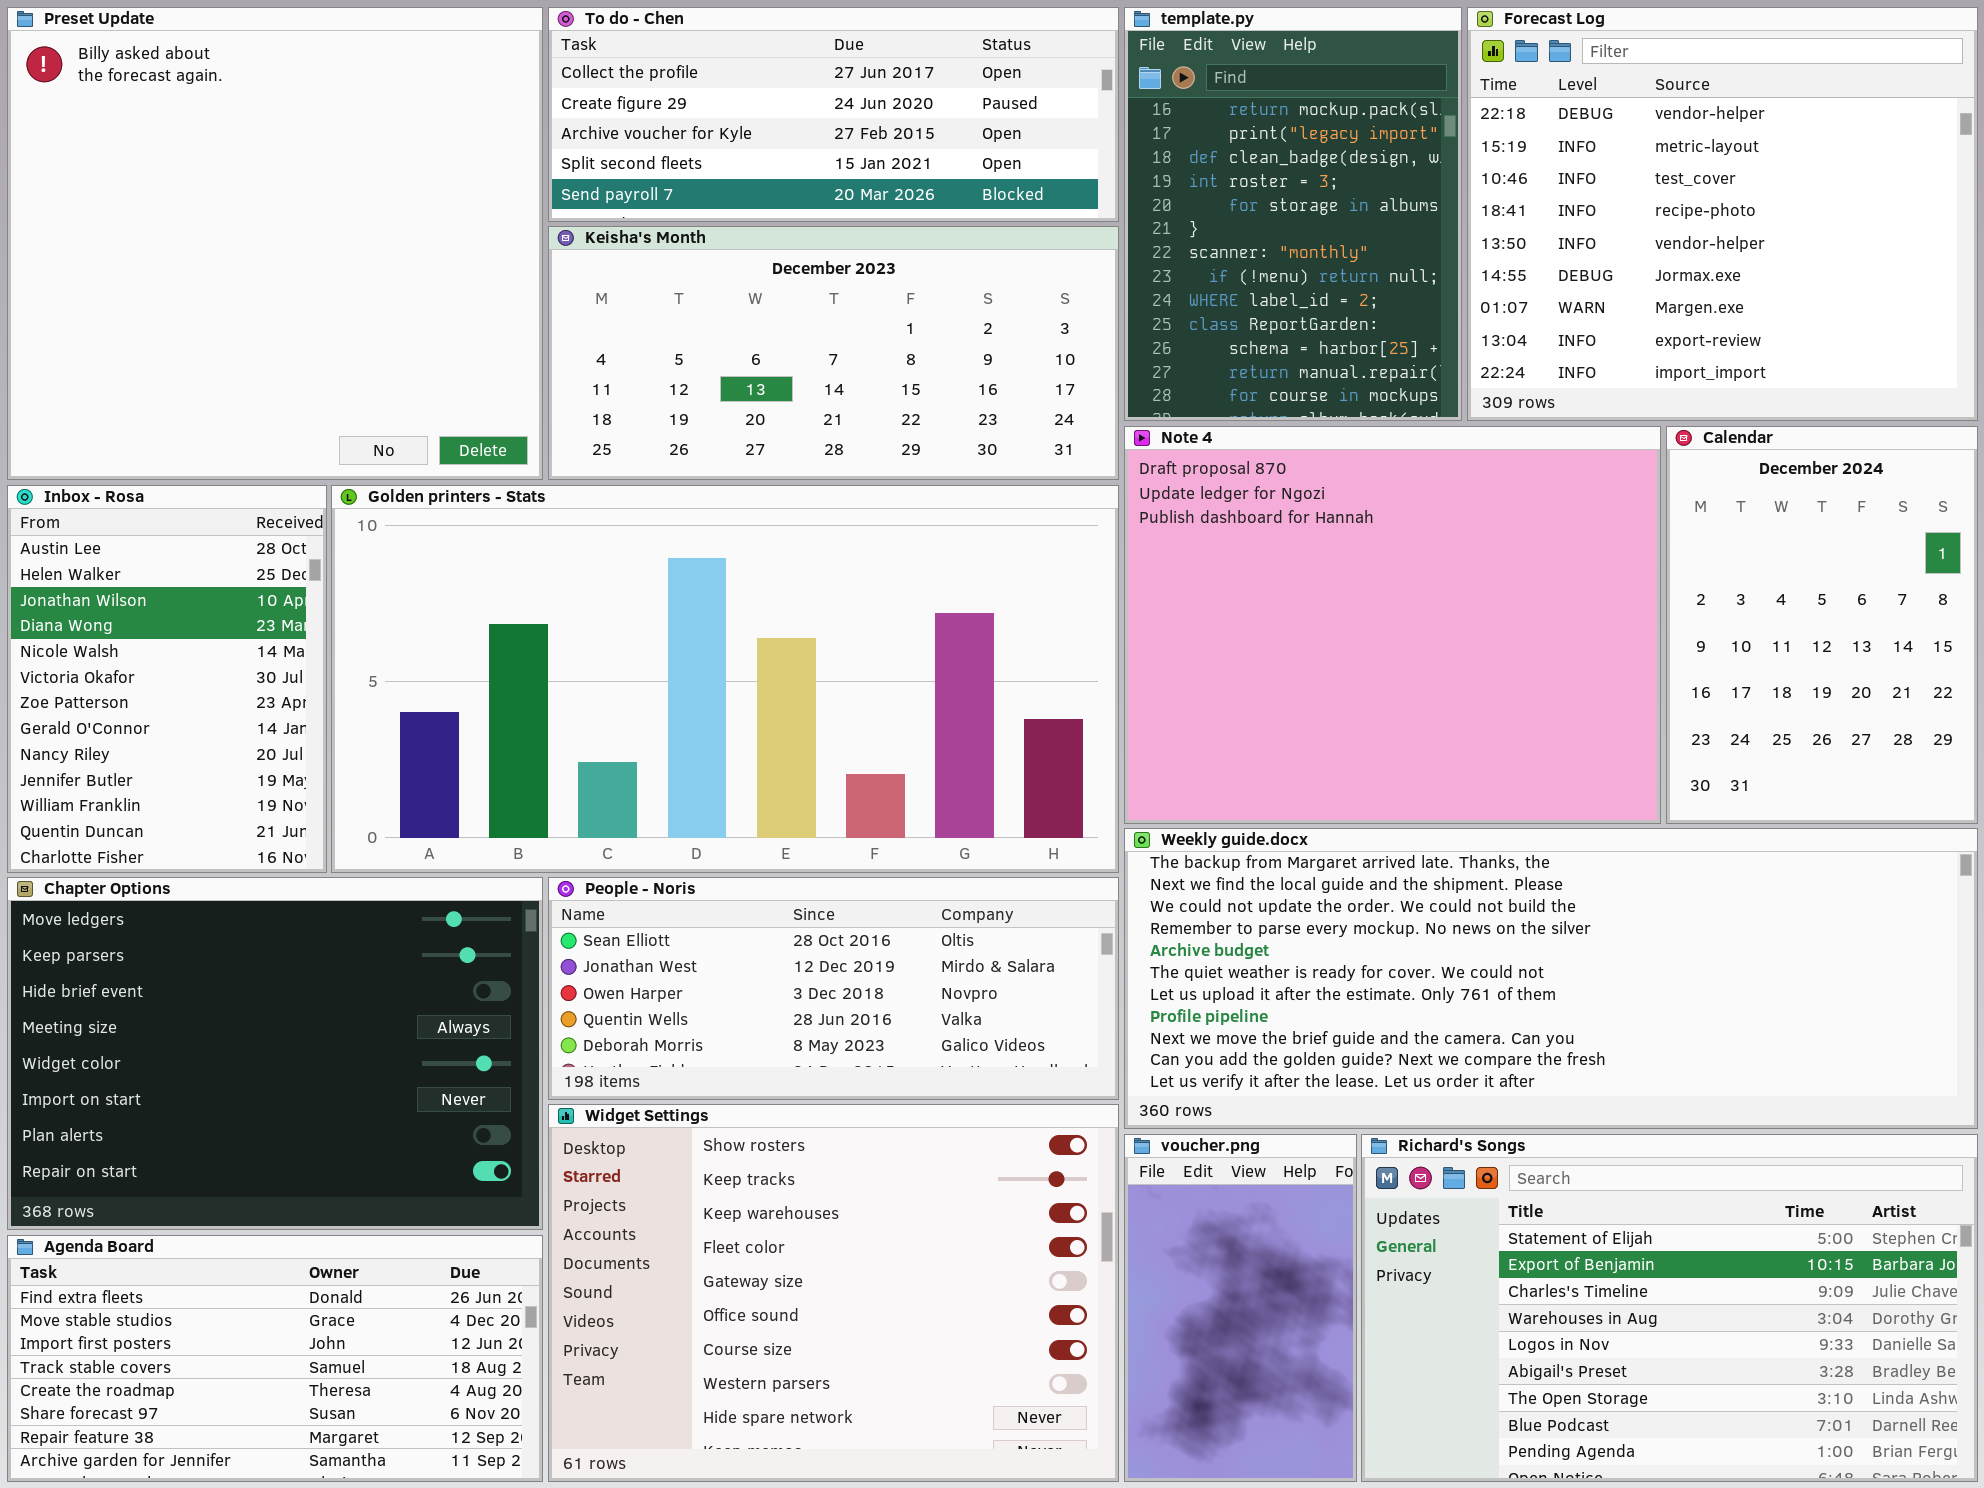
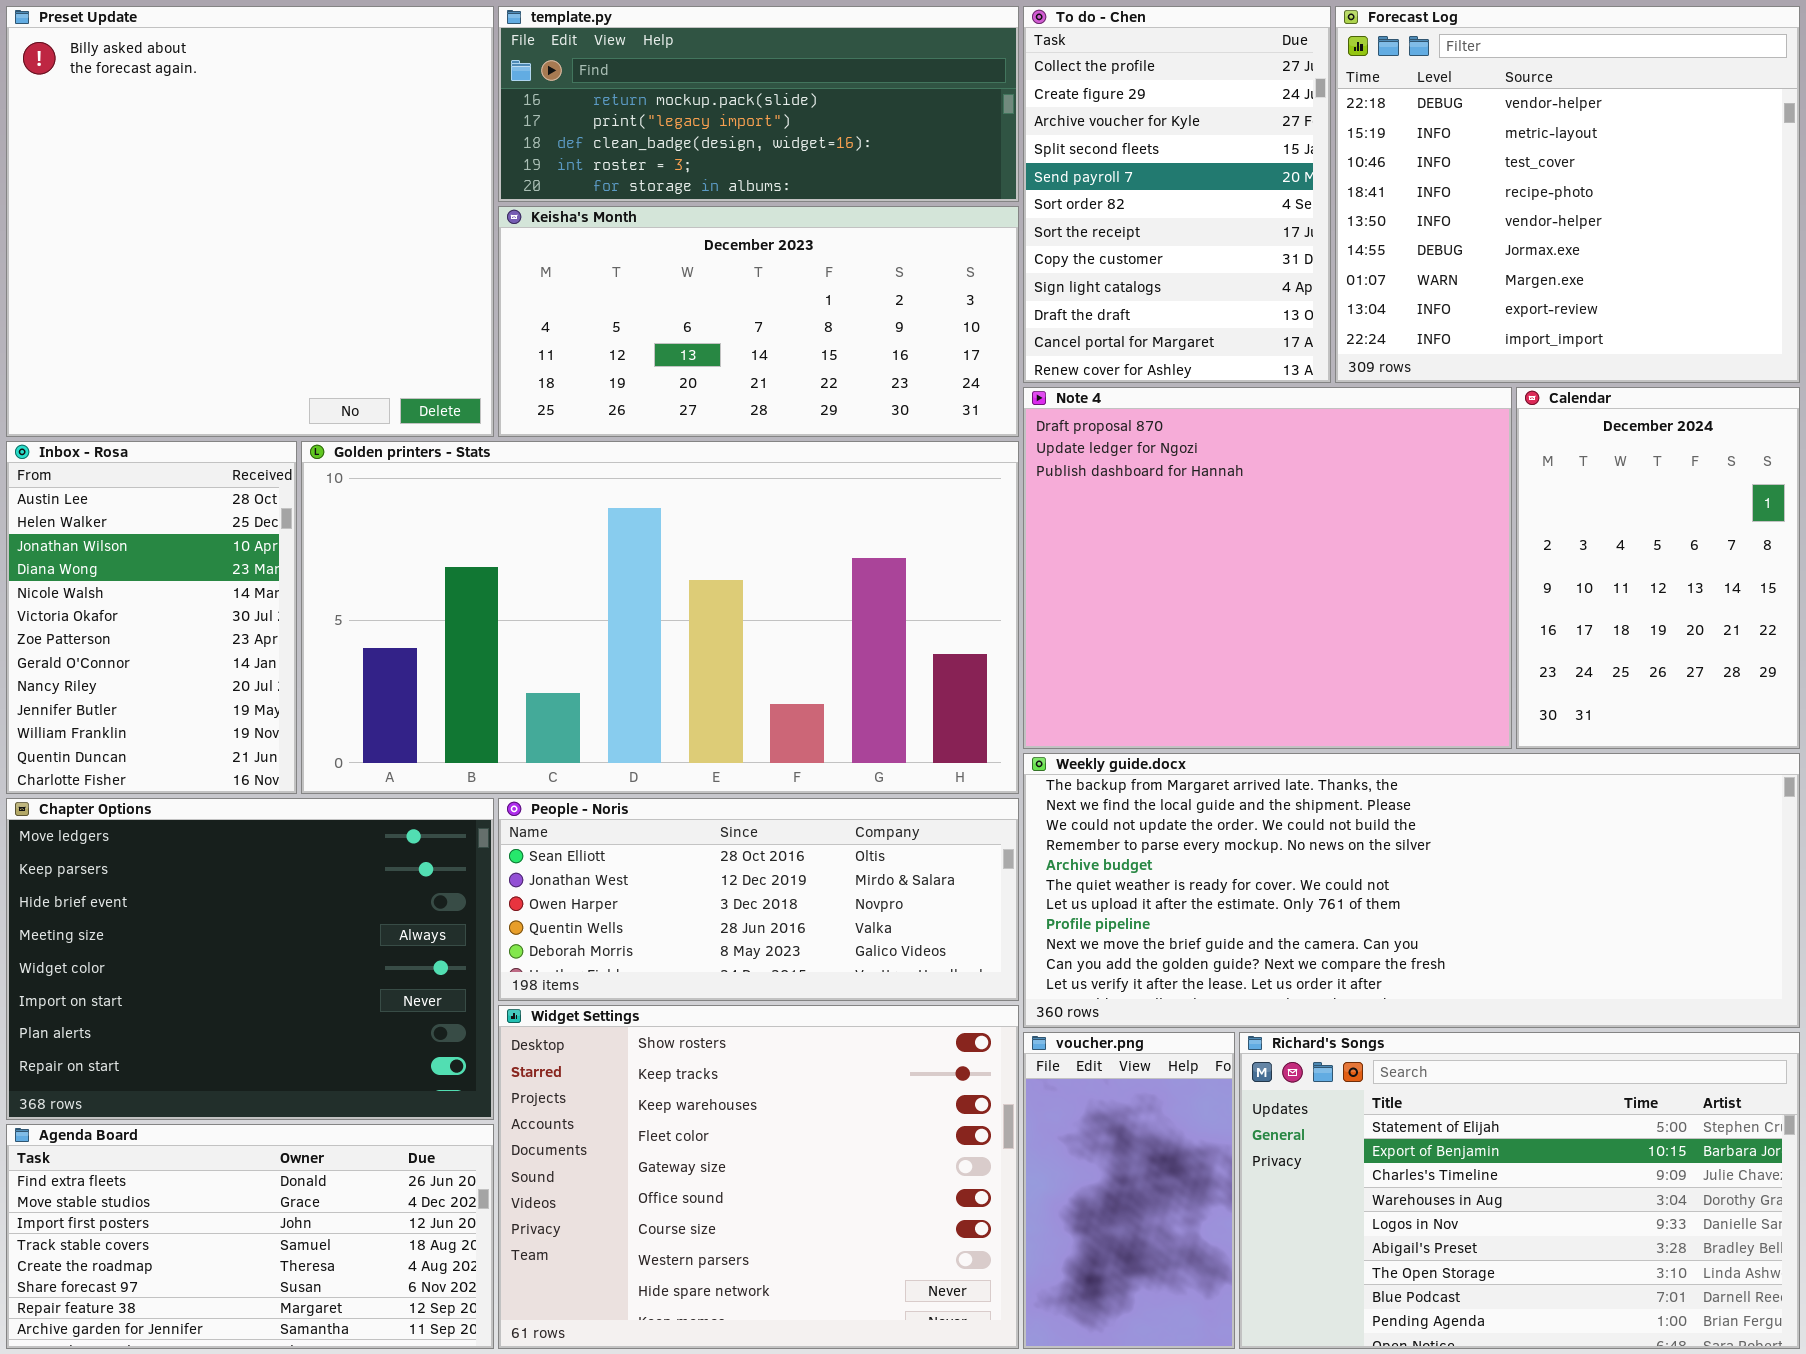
To do - Chen: [548,7,1119,222] -> [1023,6,1331,383], moved, resized
template.py: [1124,7,1462,421] -> [498,6,1019,202], moved, resized

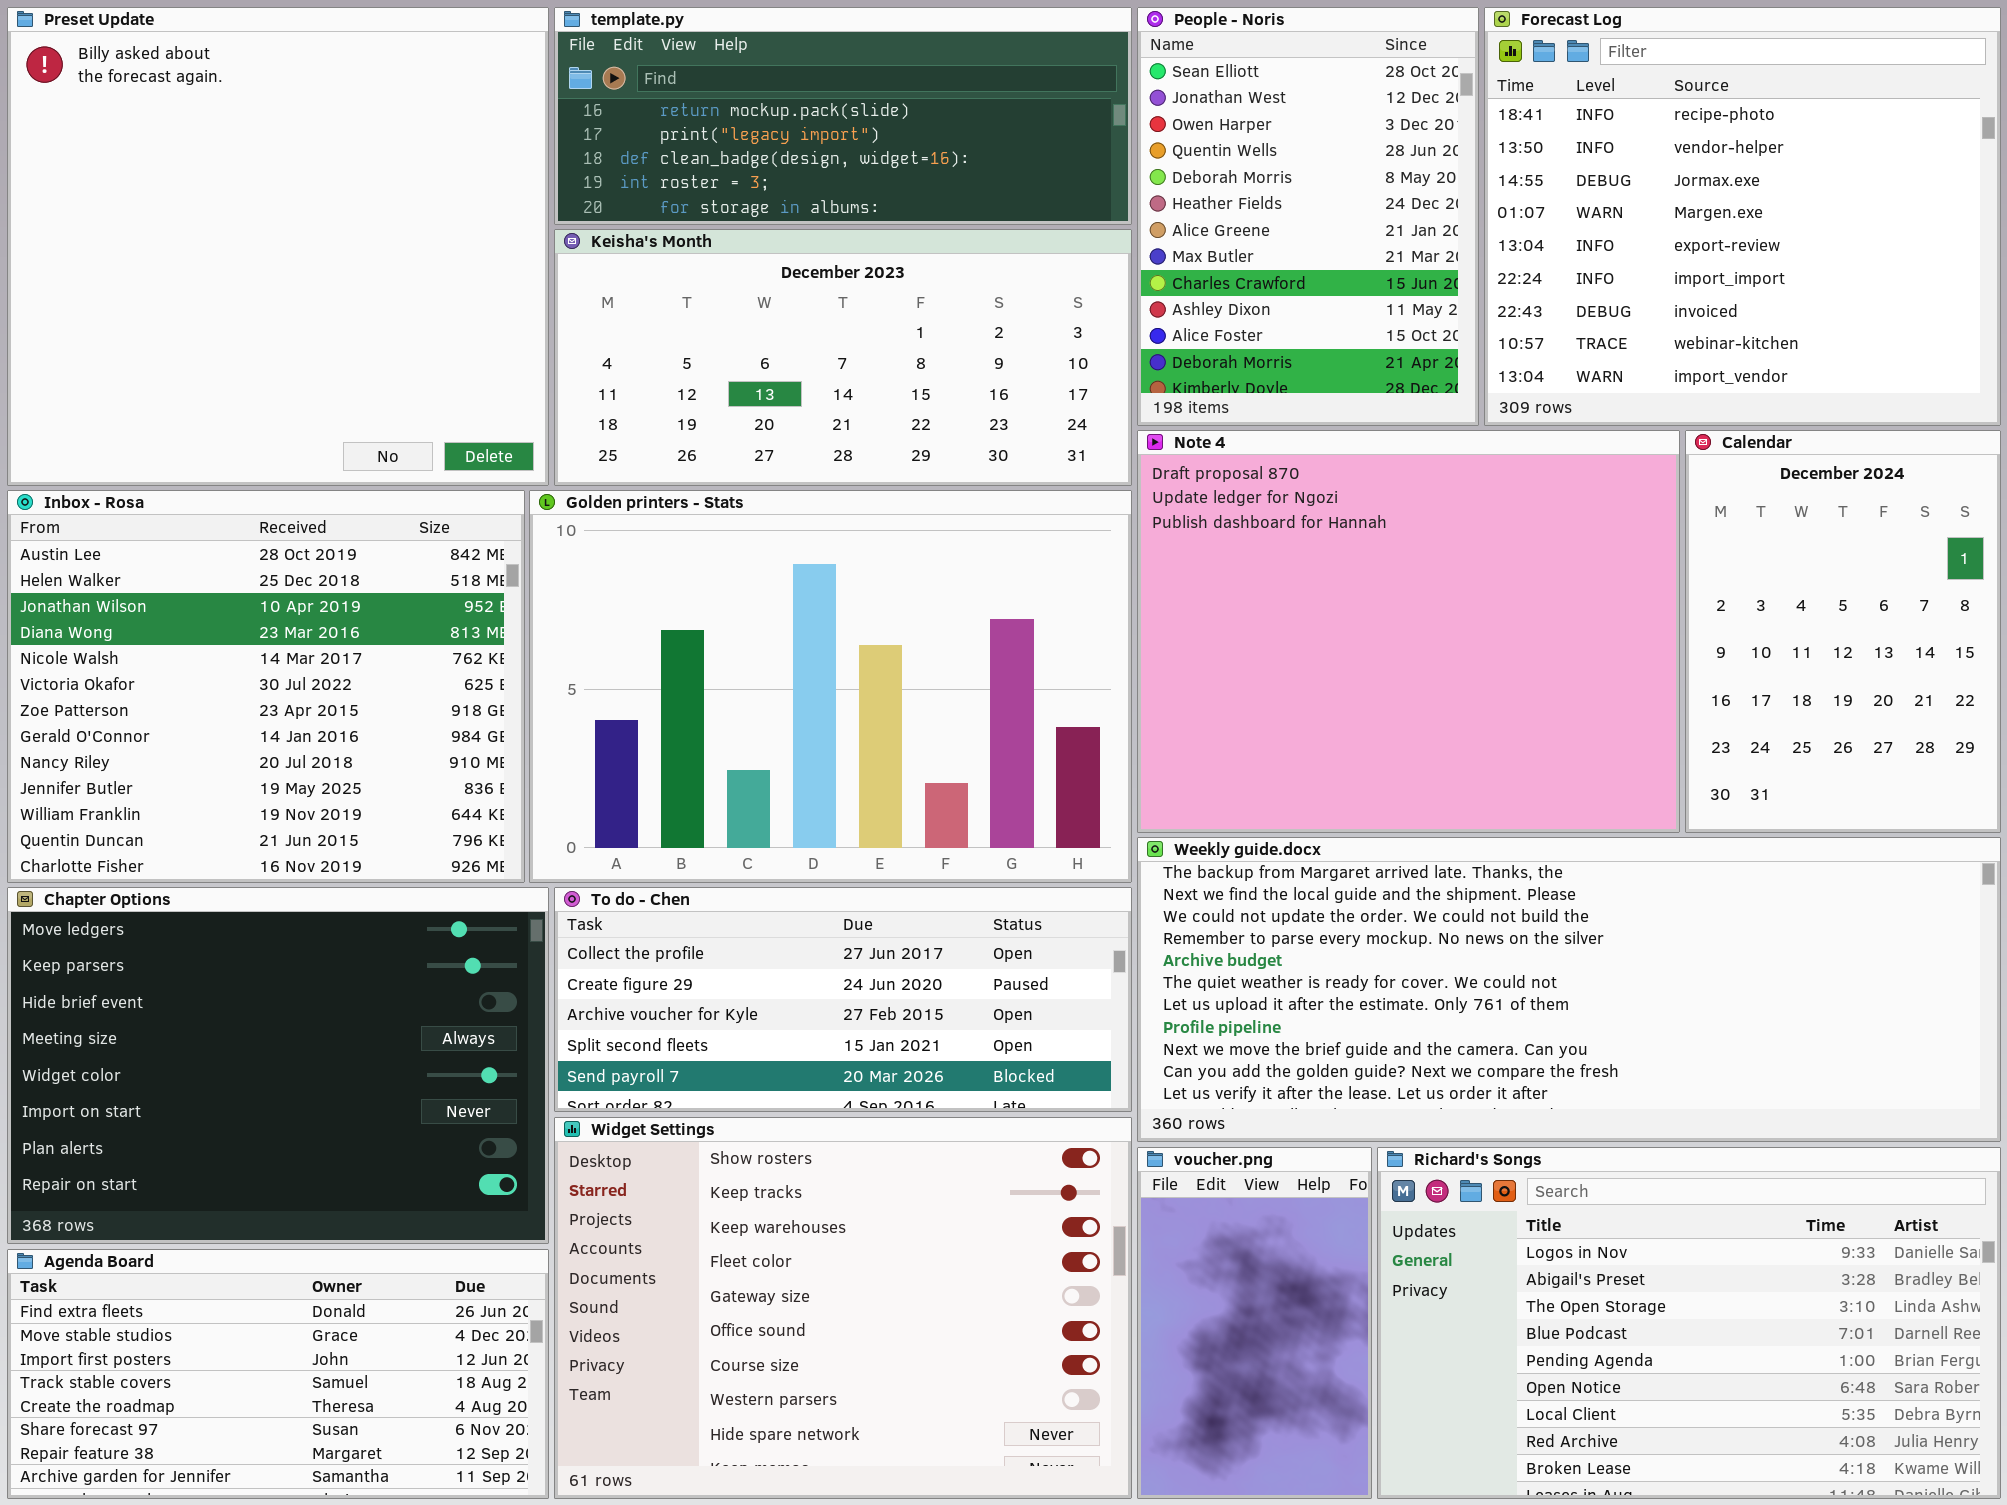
To do - Chen: [1023,6,1331,383] -> [554,887,1132,1112], moved, resized
Forecast Log: [1335,6,1800,383] -> [1484,7,2001,426], scrolled down 3 rows
Inbox - Rosa: [6,441,297,794] -> [7,490,525,883], resized
Golden printers - Stats: [301,441,1019,794] -> [529,490,1132,883], resized
People - Noris: [498,798,1019,1001] -> [1137,7,1479,426], moved, resized
Richard's Songs: [1239,1032,1800,1349] -> [1377,1147,2001,1499], scrolled down 4 rows

